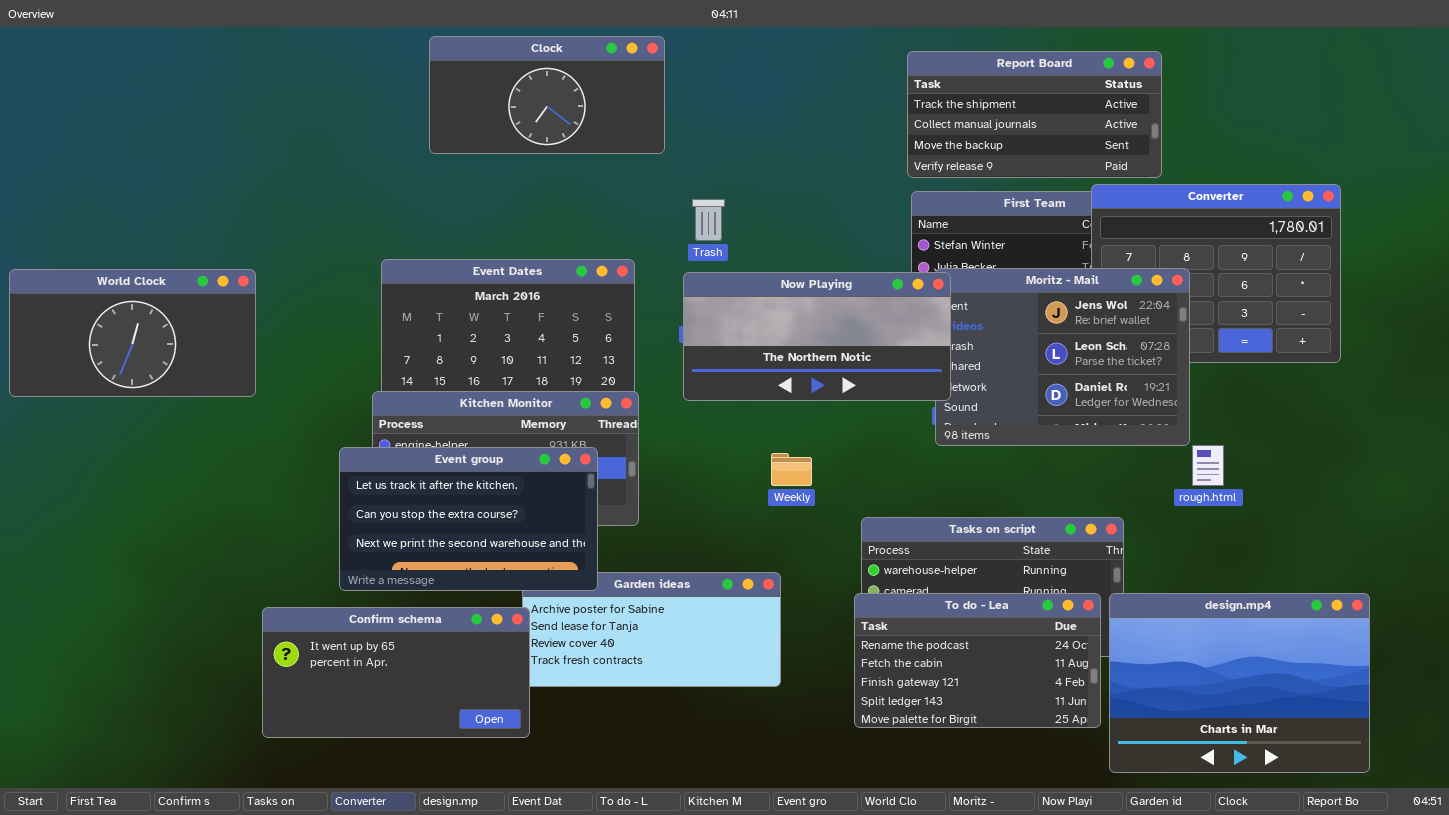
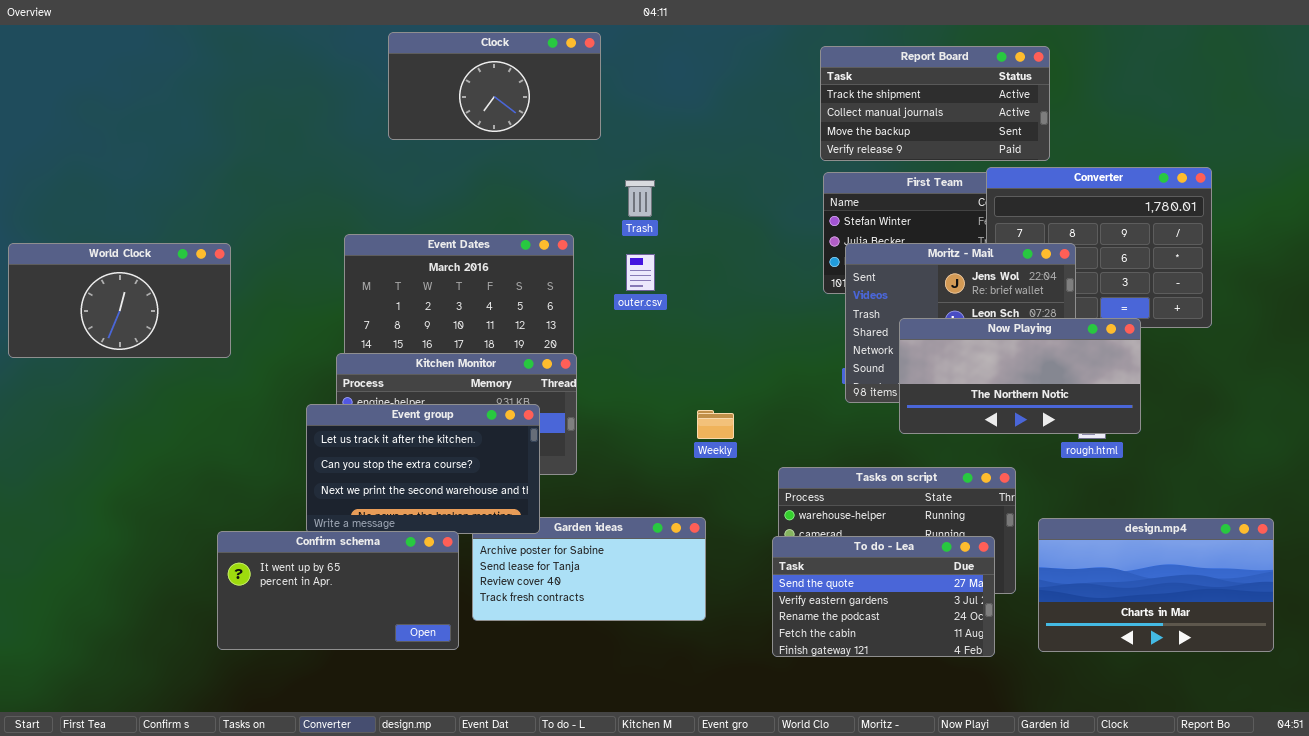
Now Playing: [683,272,951,401] -> [899,318,1141,434], moved
To do - Lea: [854,593,1101,728] -> [772,536,995,657], scrolled up 2 rows
design.mp4: [1109,593,1370,773] -> [1038,518,1274,652], moved, resized
Confirm schema: [262,607,530,738] -> [217,531,459,650], moved

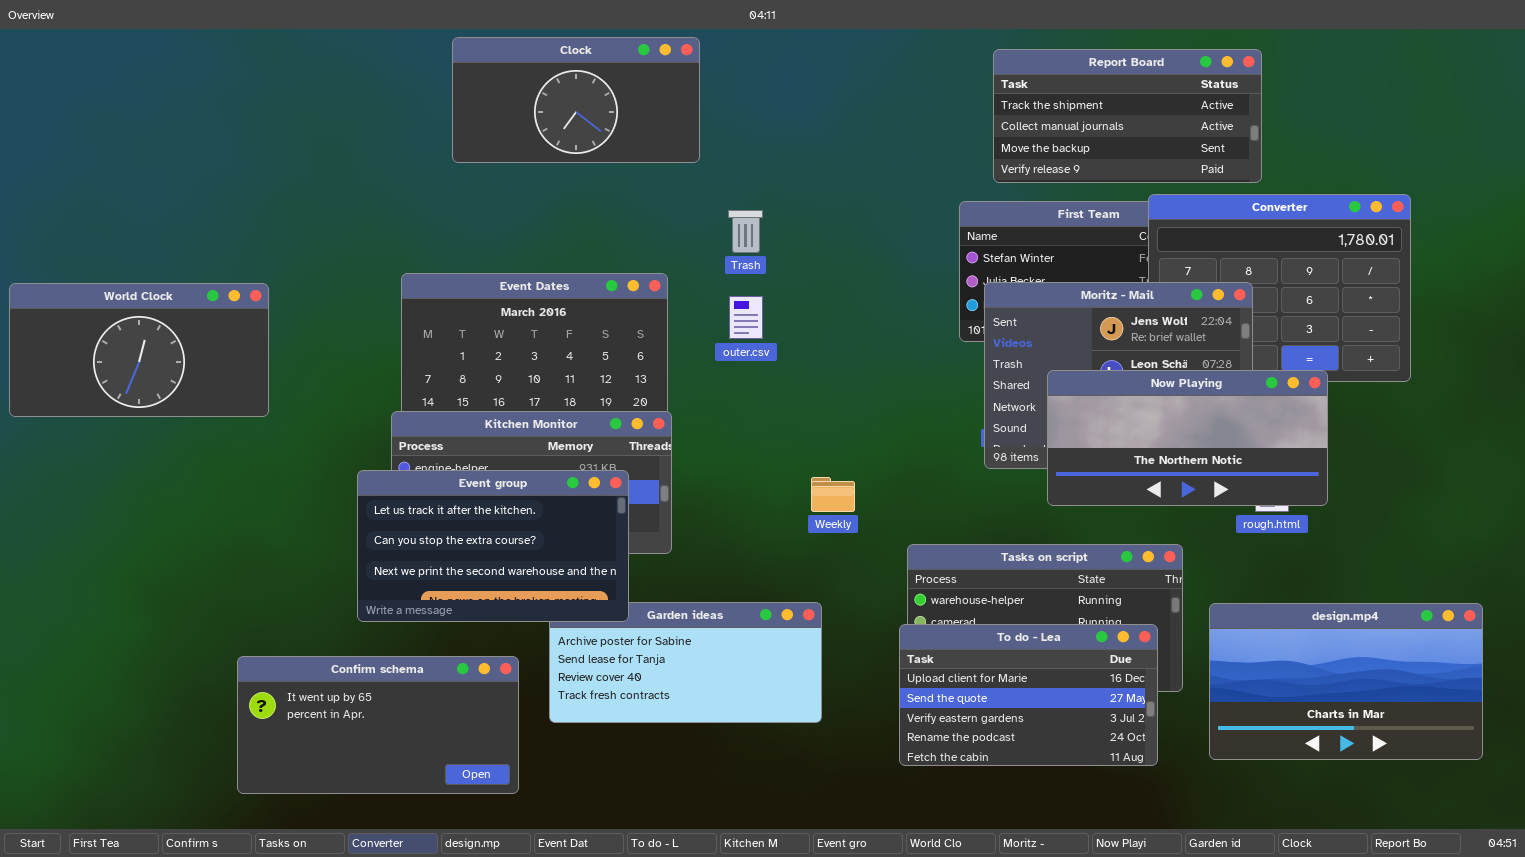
Report Board: [820,46,1050,161] -> [993,49,1262,183], moved
Confirm schema: [217,531,459,650] -> [237,656,519,794], moved
To do - Lea: [772,536,995,657] -> [899,624,1158,766], scrolled up 1 row

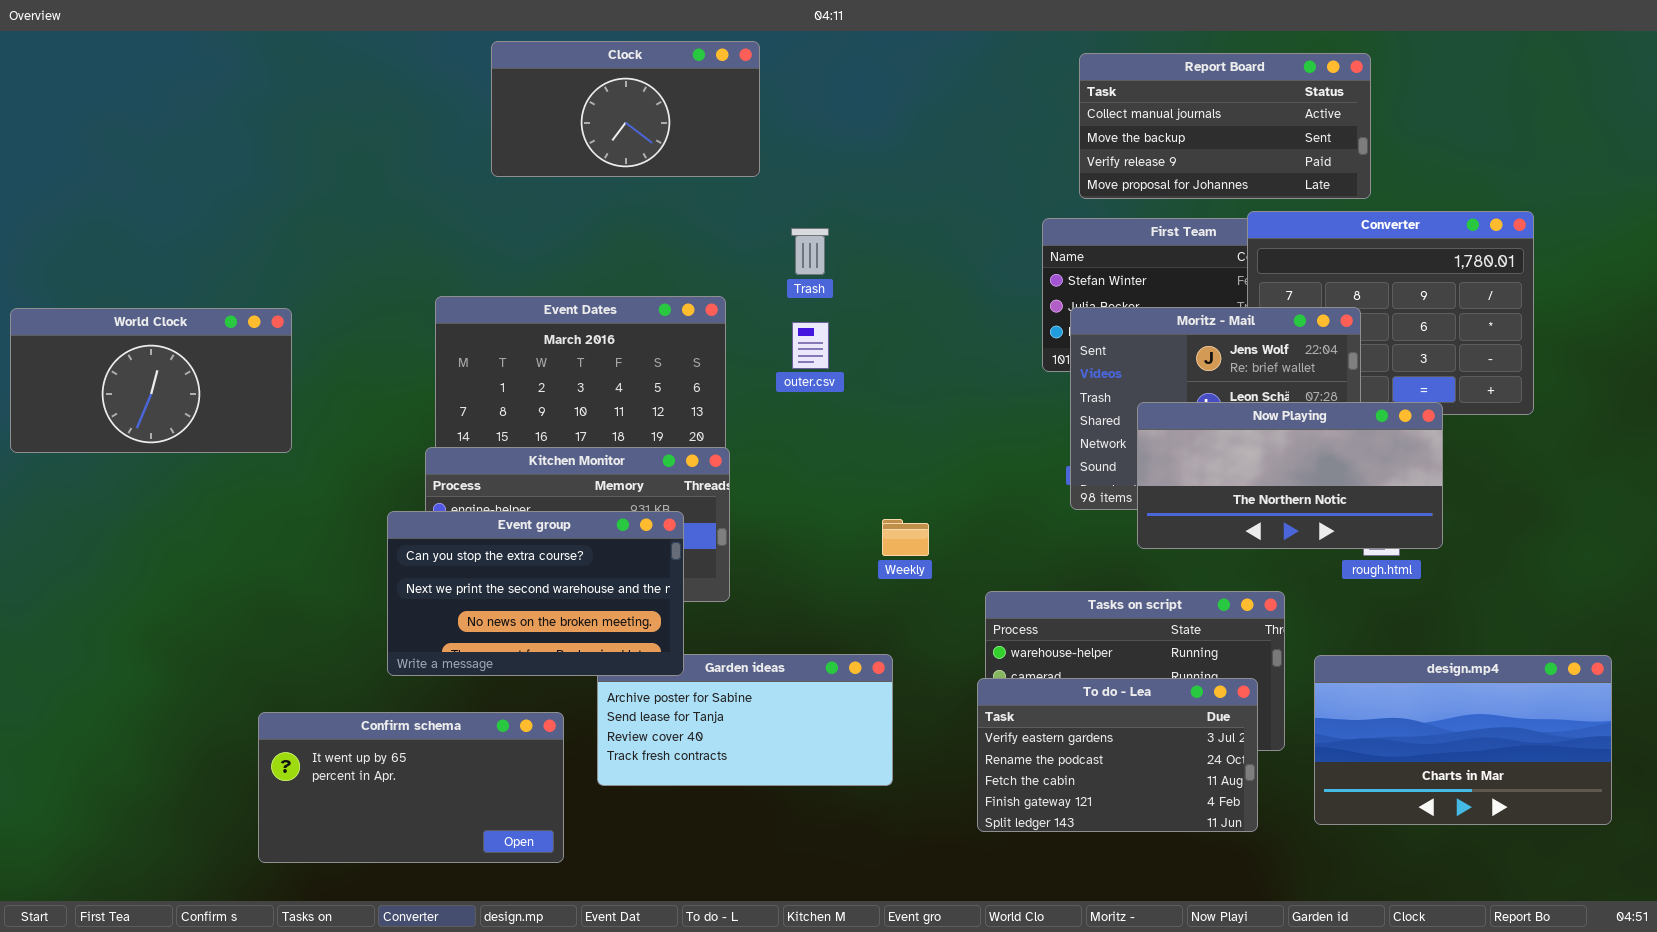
Report Board: [993,49,1262,183] -> [1079,53,1371,199], scrolled down 1 row
Event group: [357,470,629,622] -> [387,511,684,676], scrolled down 1 row
To do - Lea: [899,624,1158,766] -> [977,678,1258,832], scrolled down 2 rows

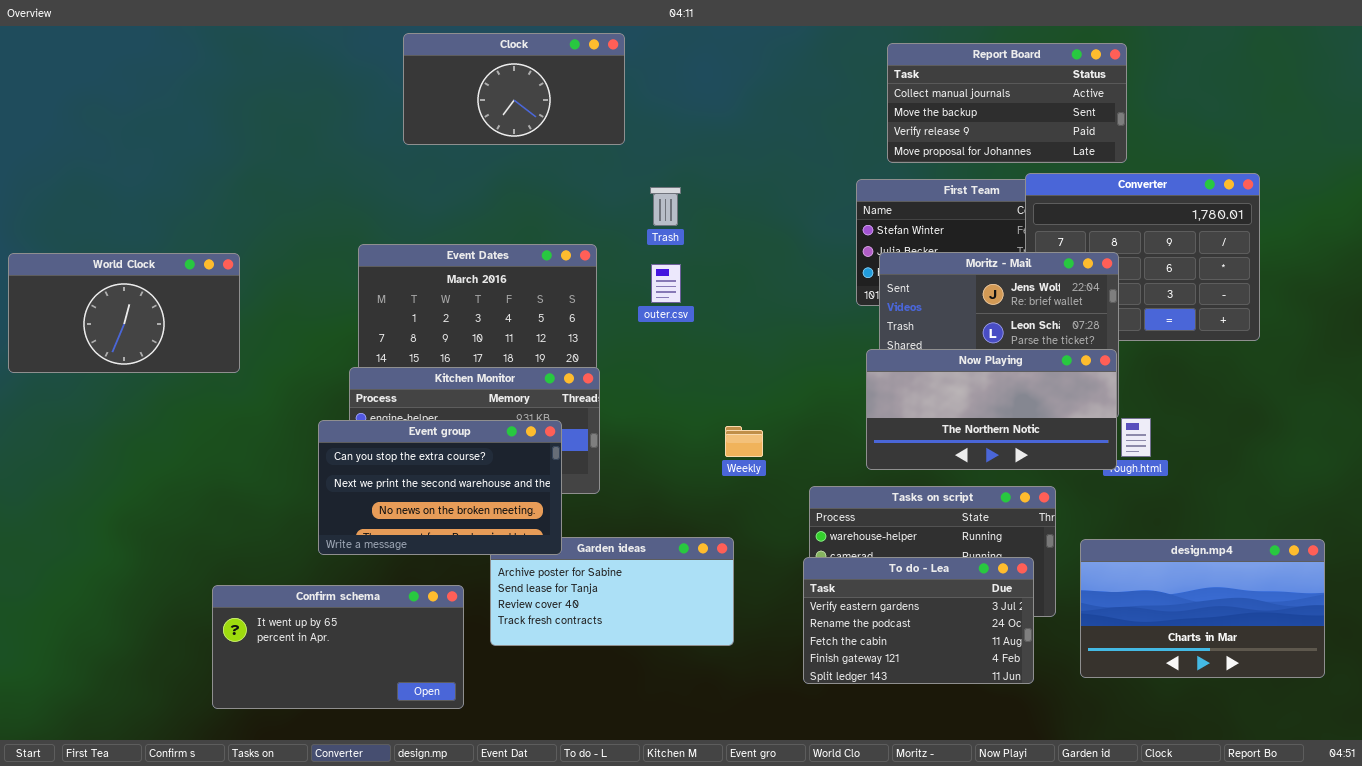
Now Playing: [1137,402,1443,549] -> [866,349,1117,470], moved

